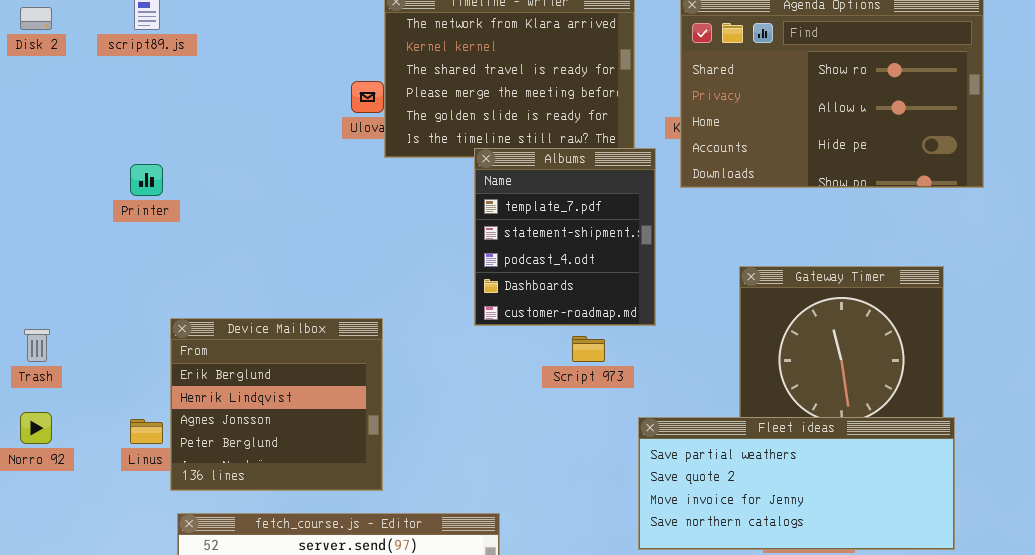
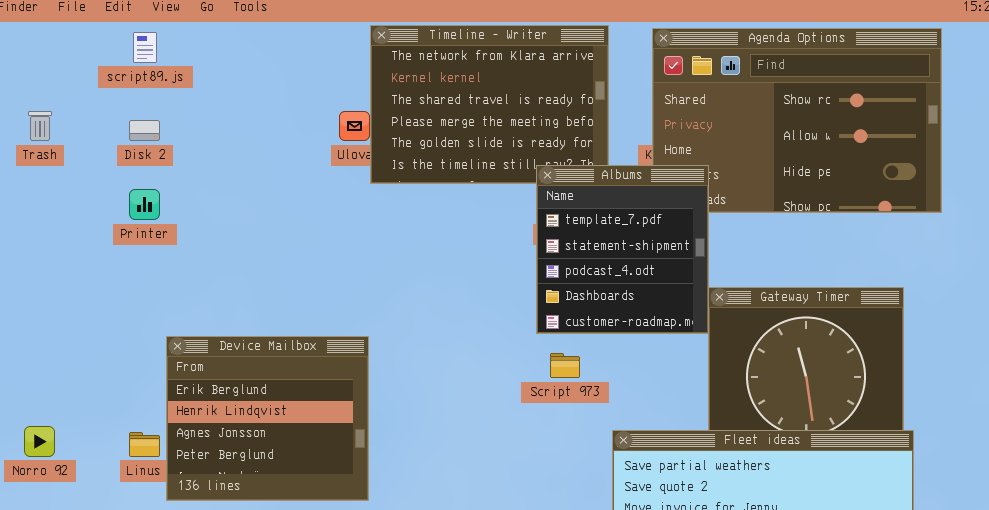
Disk 2: [20,7,52,30] -> [129,120,160,141], moved
Albums: [474,148,656,326] -> [536,165,709,334], moved
Trash: [24,329,50,362] -> [28,111,52,141], moved

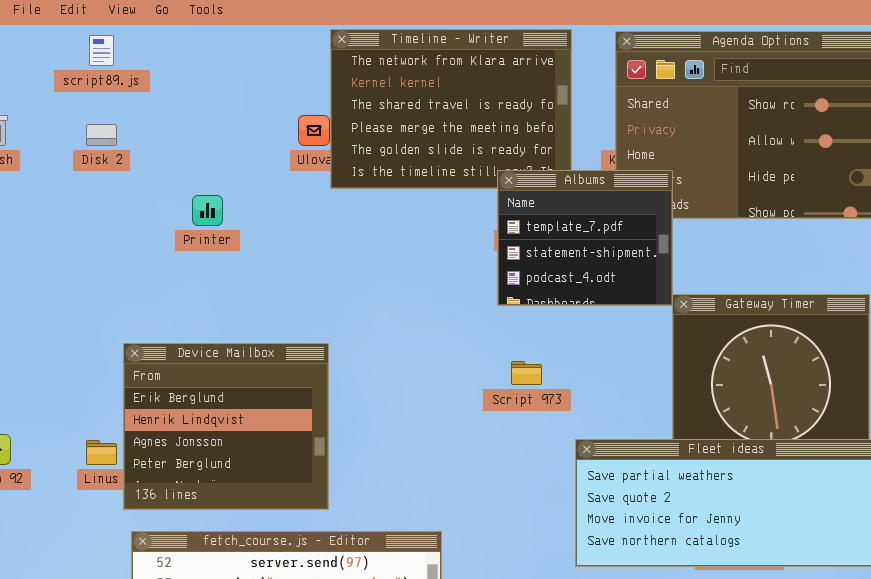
Albums: [536,165,709,334] -> [497,170,673,306], resized
Printer: [129,189,160,220] -> [192,195,223,226], moved

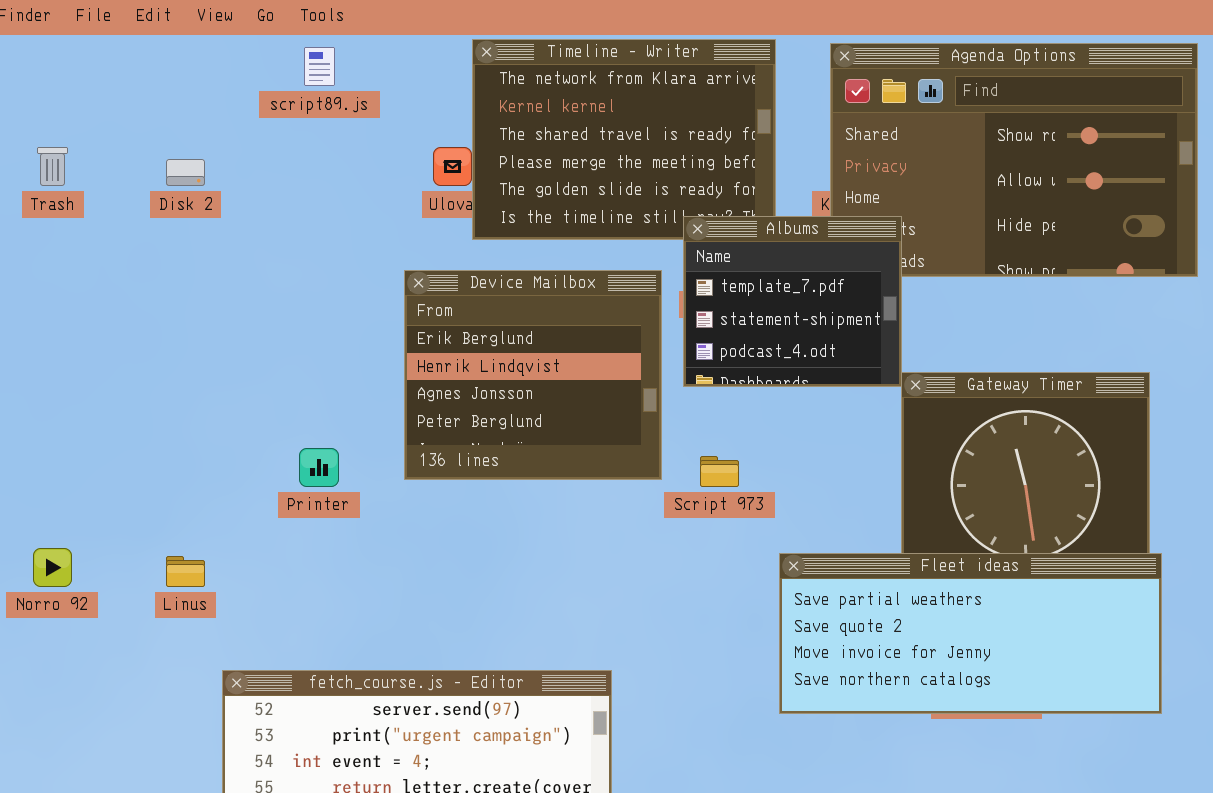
script89.js: [89,35,114,66] -> [304,47,335,86], moved
Printer: [192,195,223,226] -> [299,448,339,487], moved
Device Mailbox: [123,343,329,510] -> [404,270,662,480], moved

